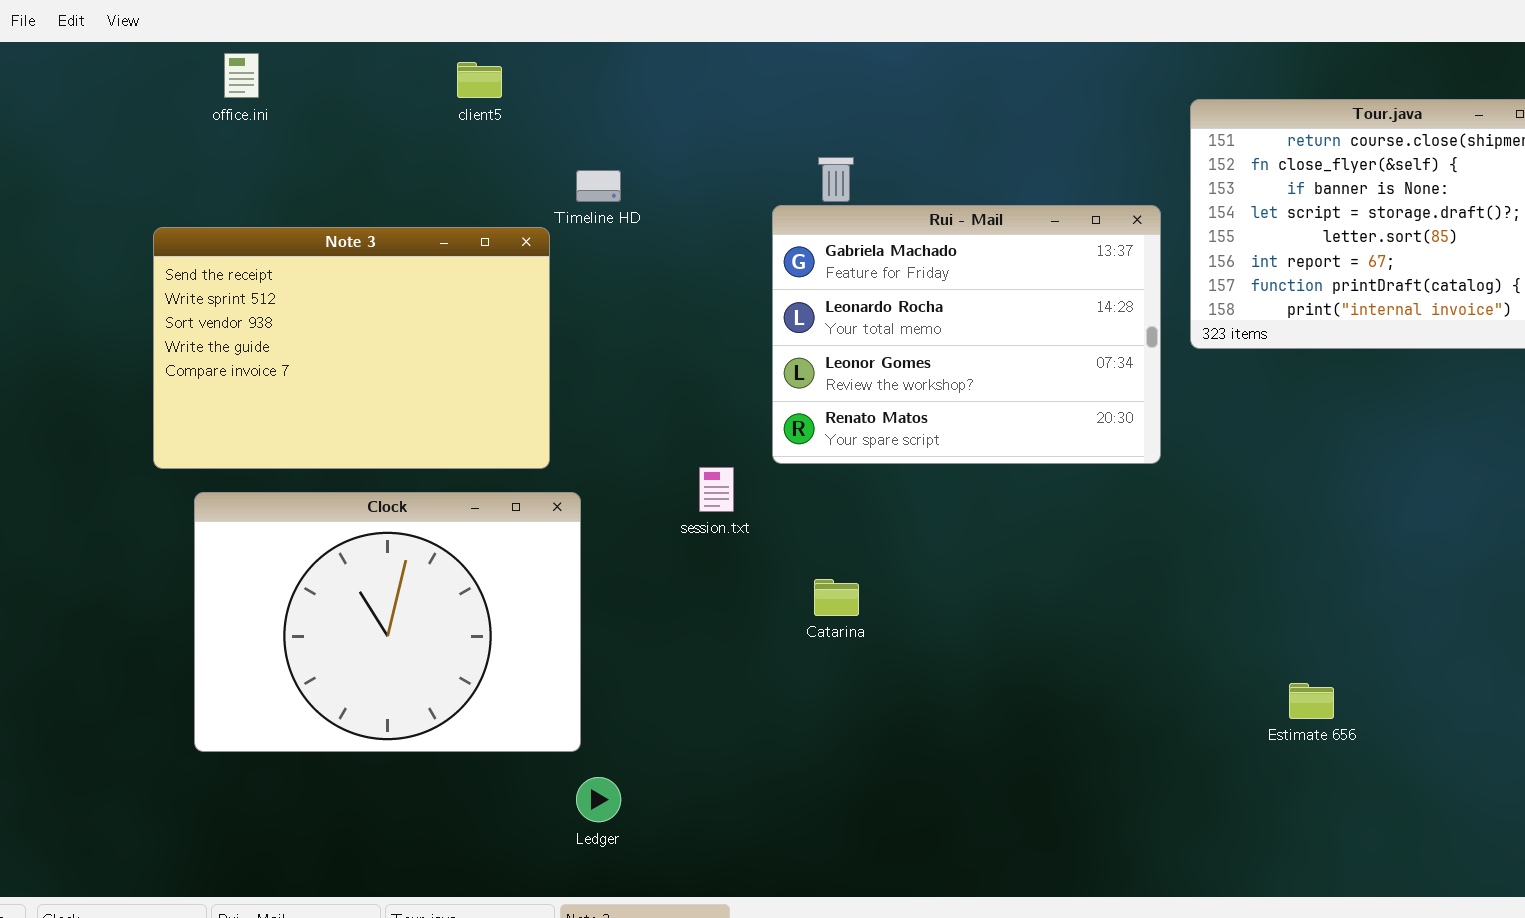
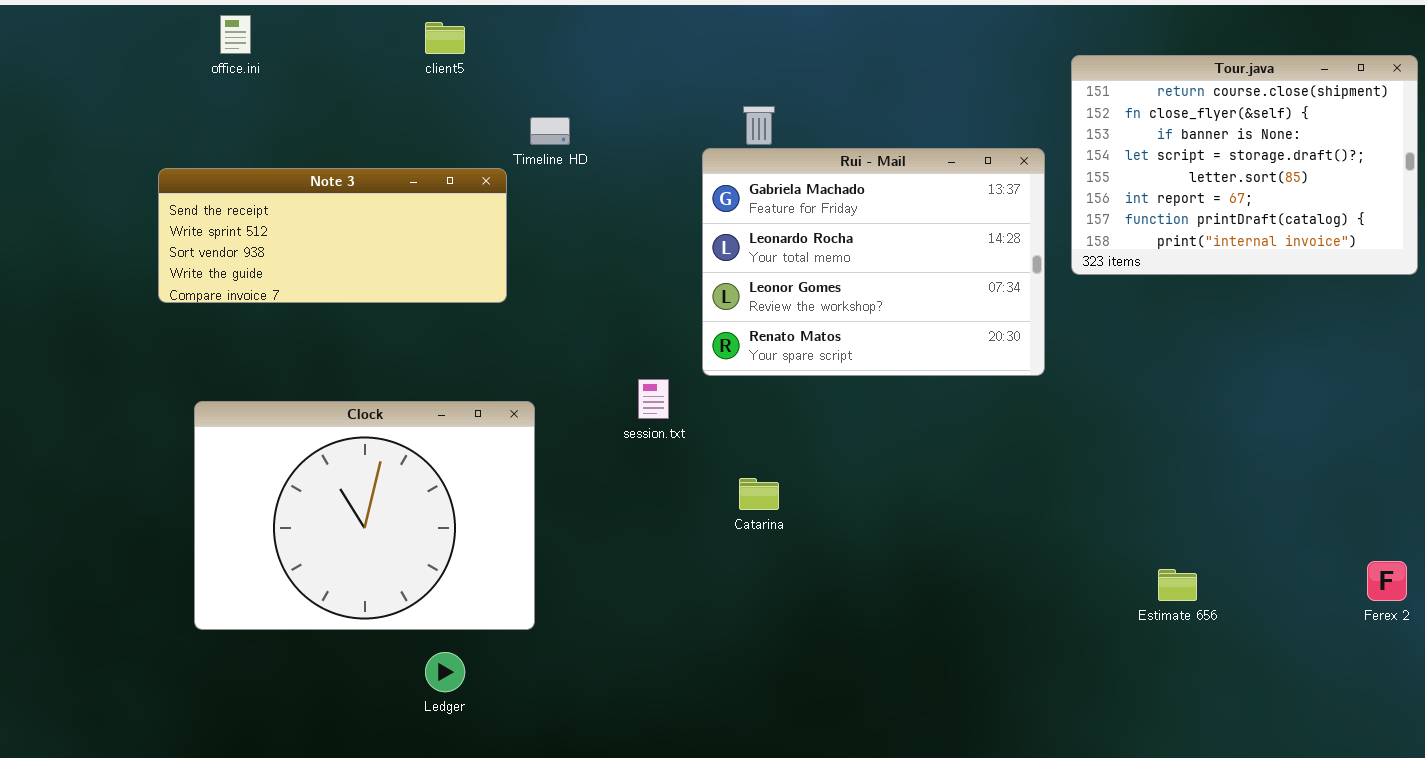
Note 3: [153,227,550,469] -> [158,168,507,303], resized
Ledger: [576,777,621,822] -> [425,652,465,692], moved

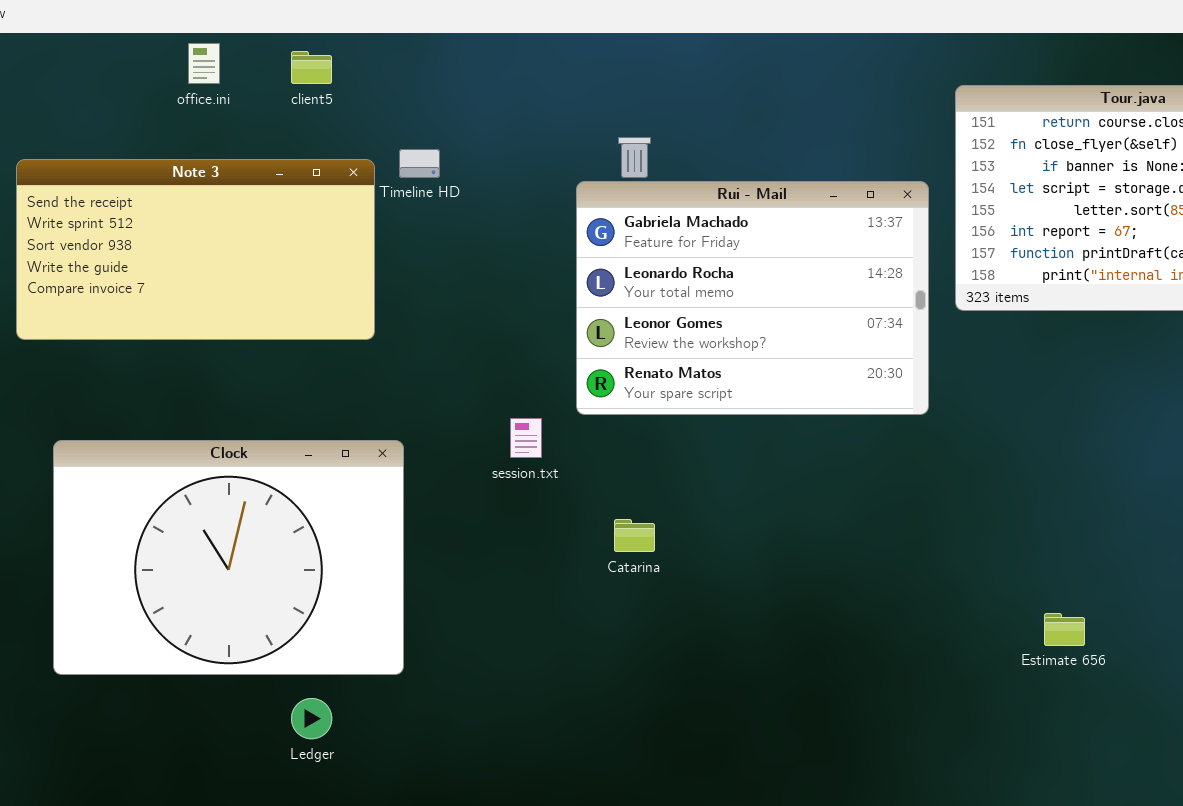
office.ini: [220,15,251,54] -> [188,43,220,84], moved
Note 3: [158,168,507,303] -> [16,159,375,340], resized

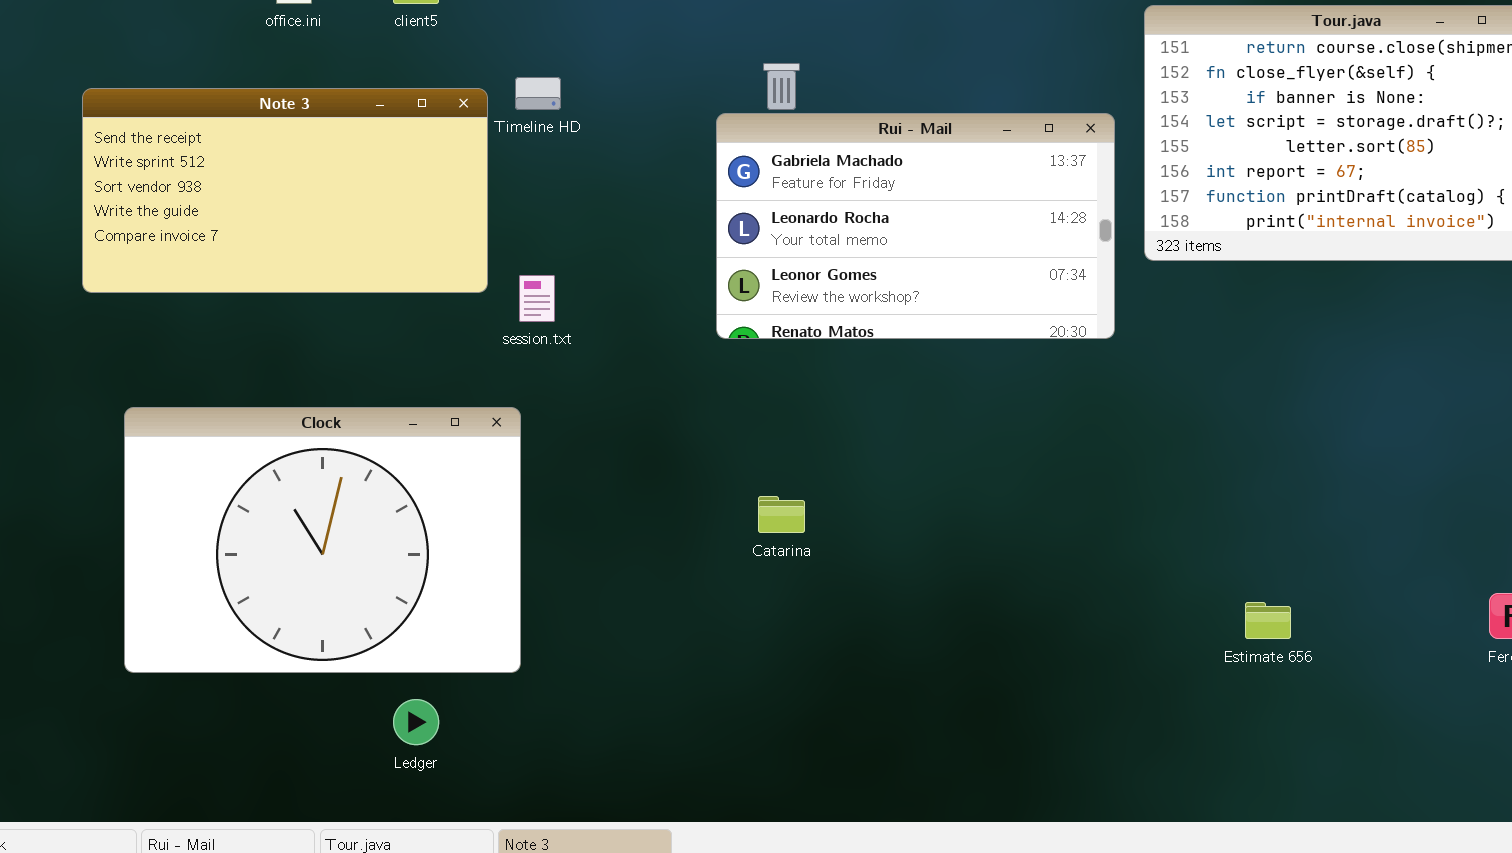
Rui - Mail: [576,181,929,415] -> [716,113,1115,339], resized
session.txt: [510,418,542,458] -> [519,275,555,322], moved

